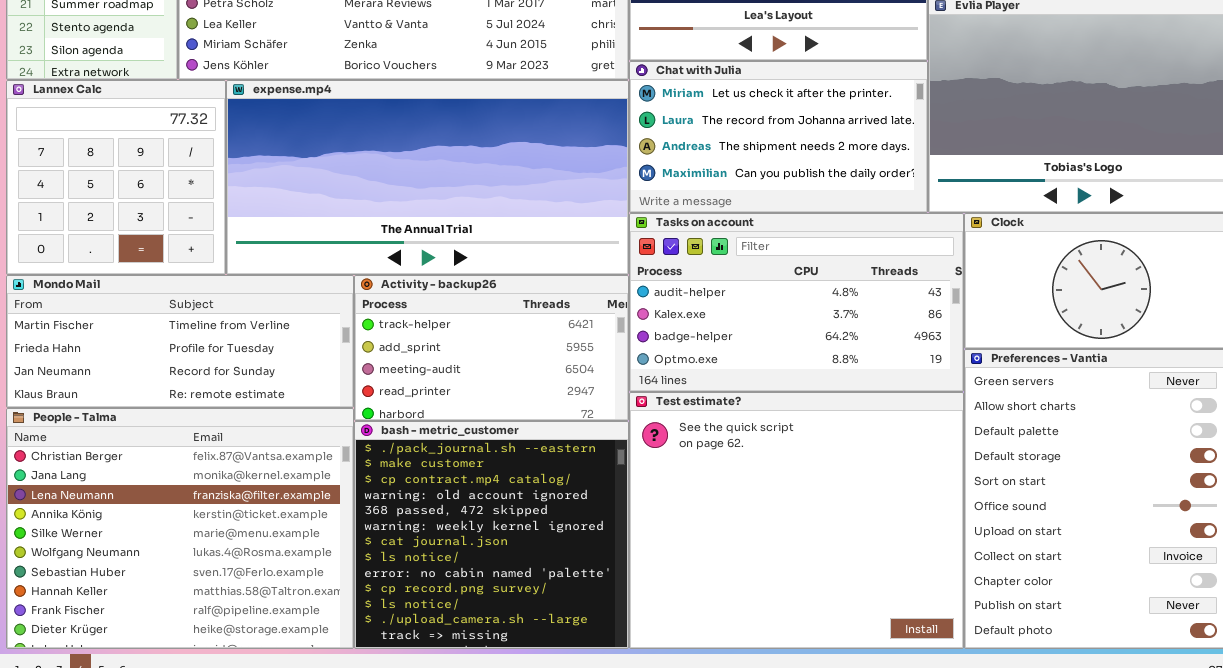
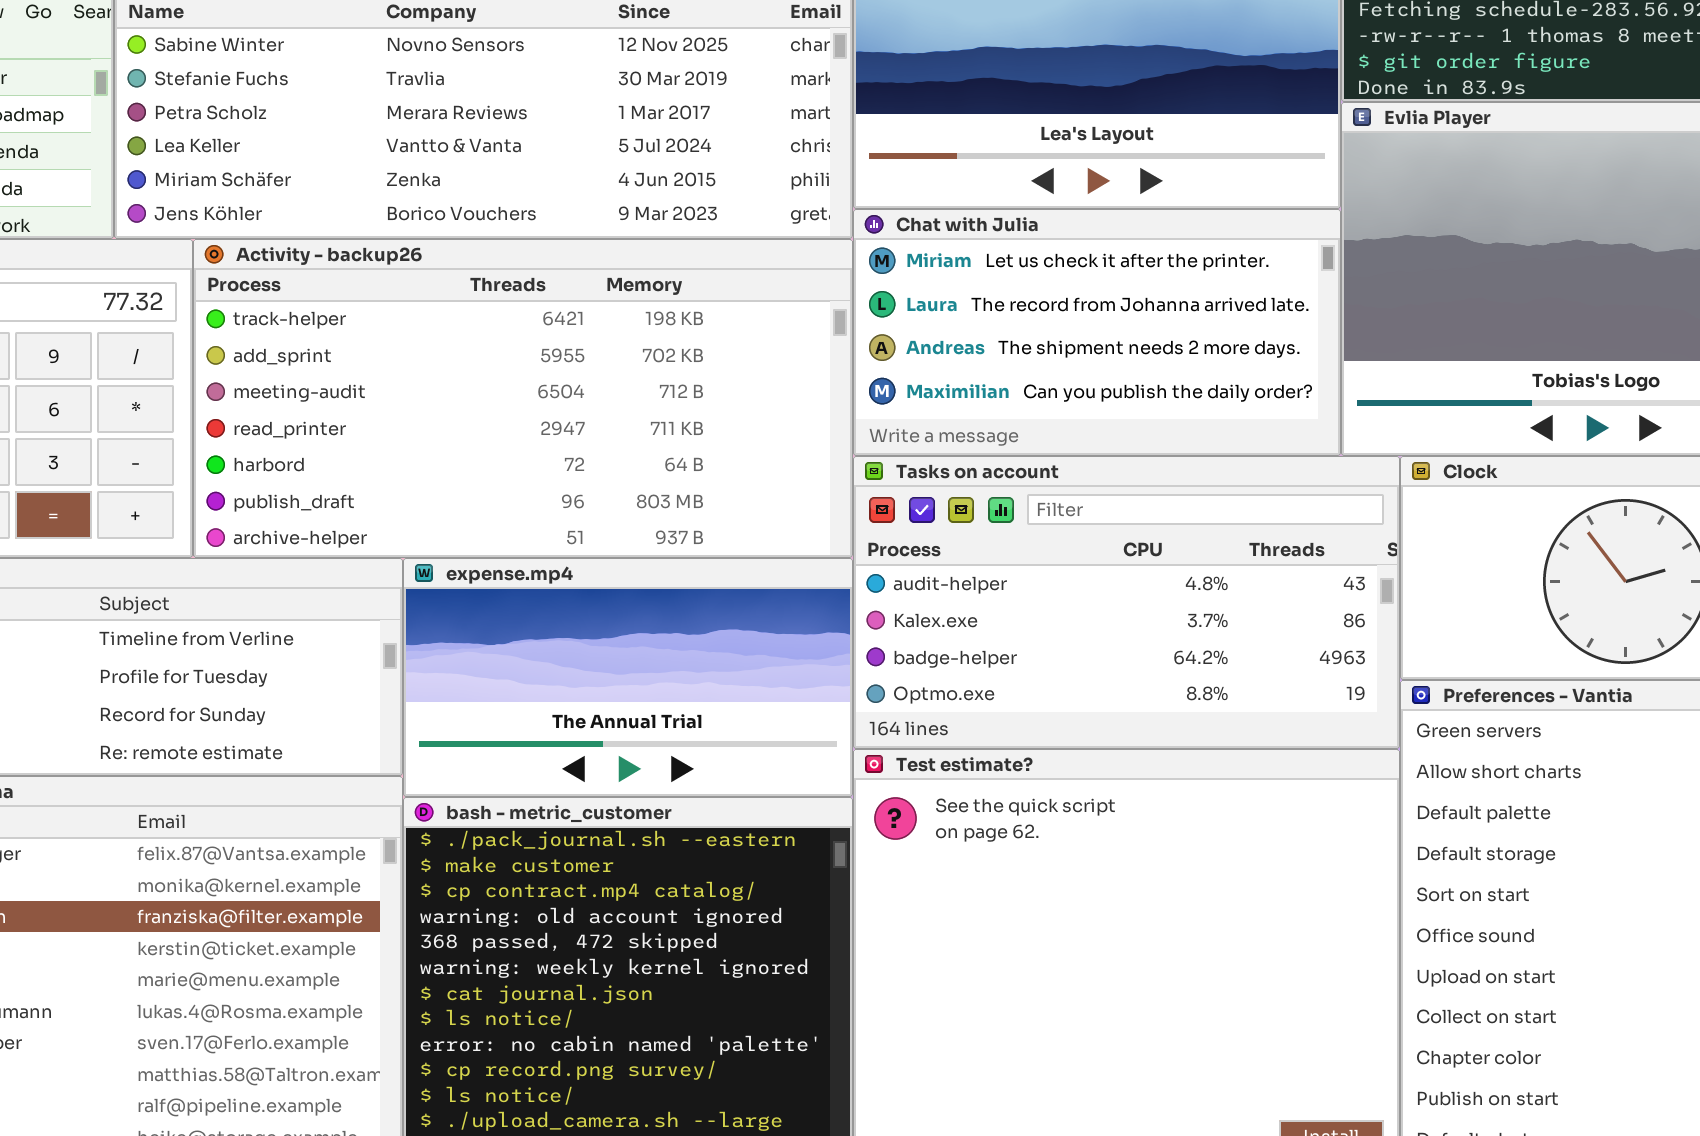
expense.mp4: [226,80,629,275] -> [403,558,853,797], moved, resized
Activity - backup26: [354,275,629,421] -> [193,239,853,558], moved, resized

